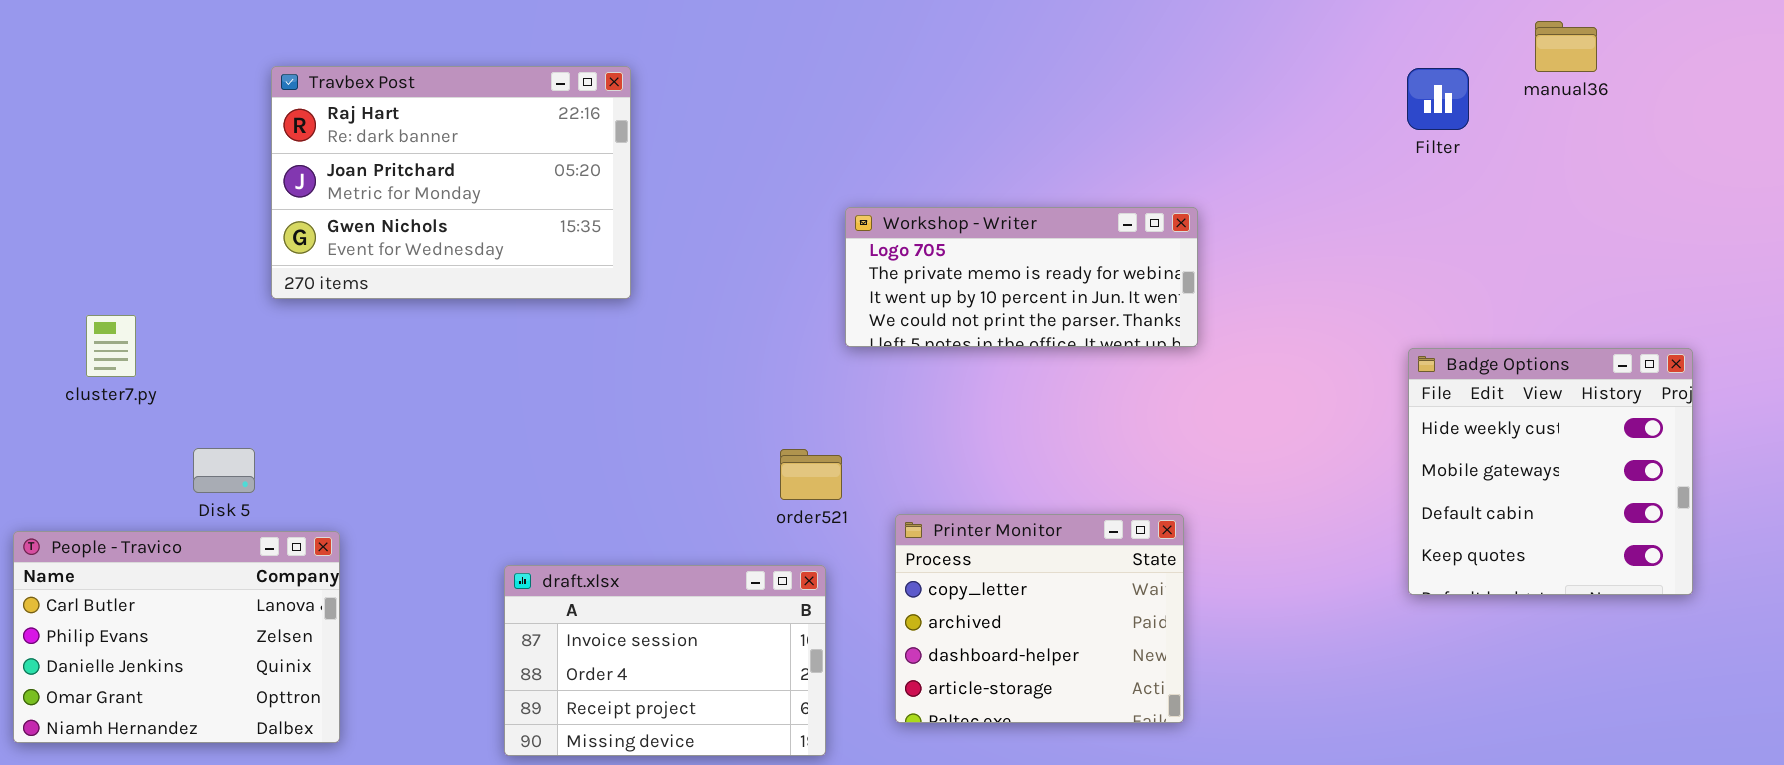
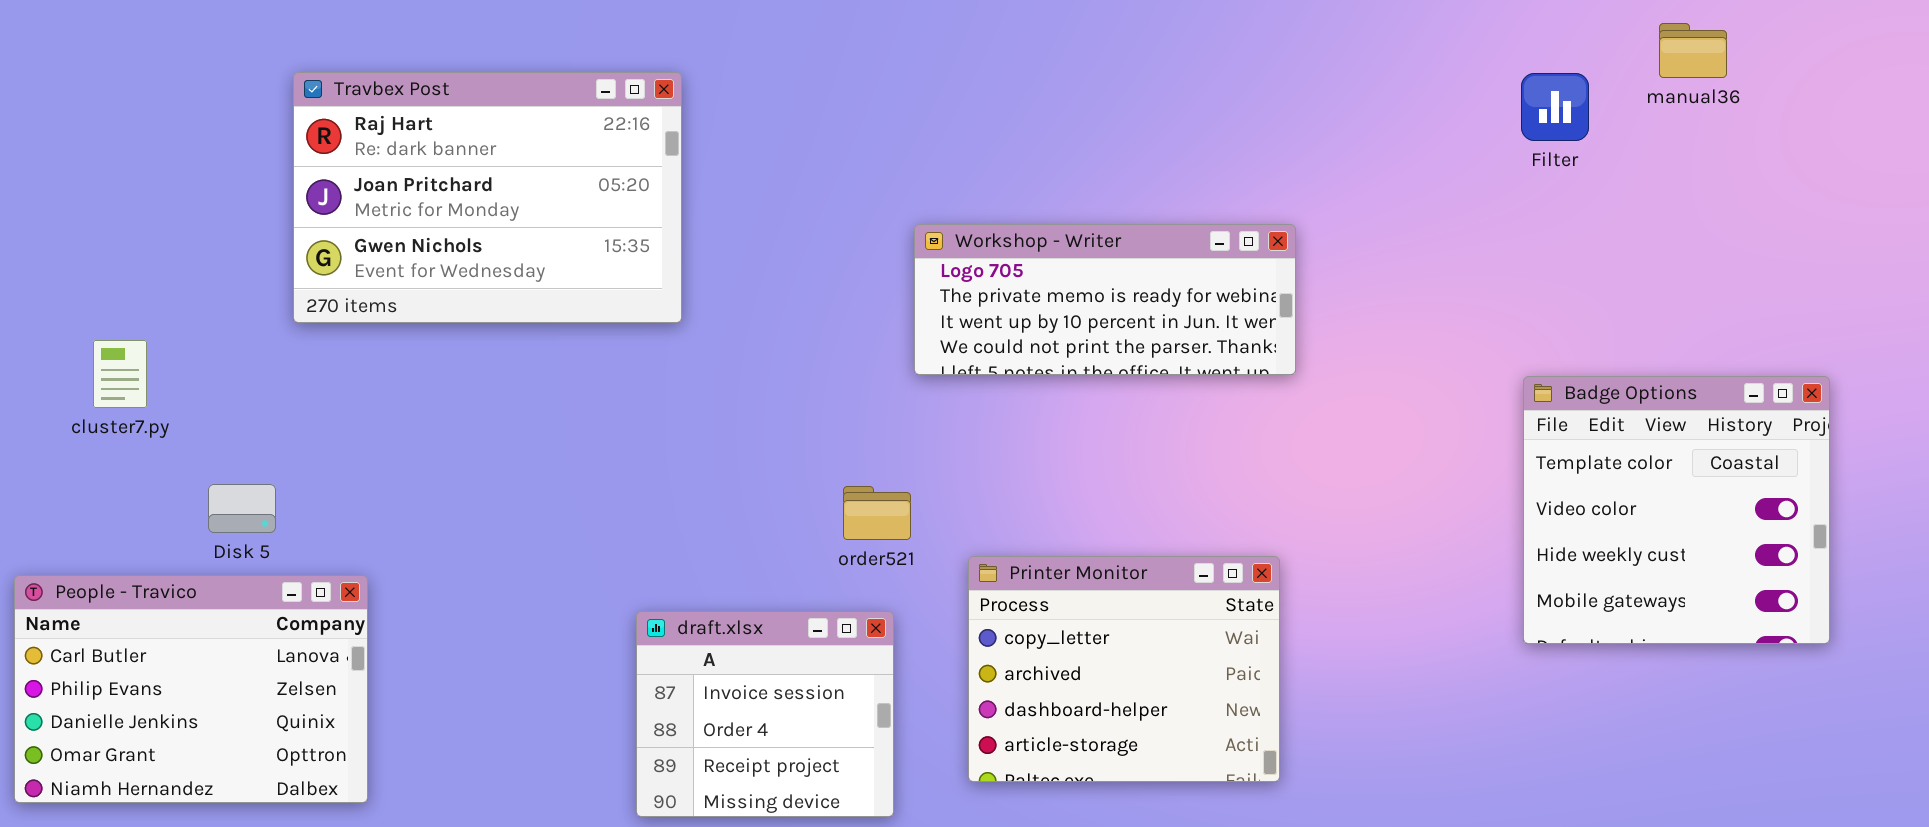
Badge Options: [1408,348,1693,595] -> [1523,376,1830,644], scrolled up 2 rows
draft.xlsx: [504,565,826,756] -> [636,611,894,817], resized

